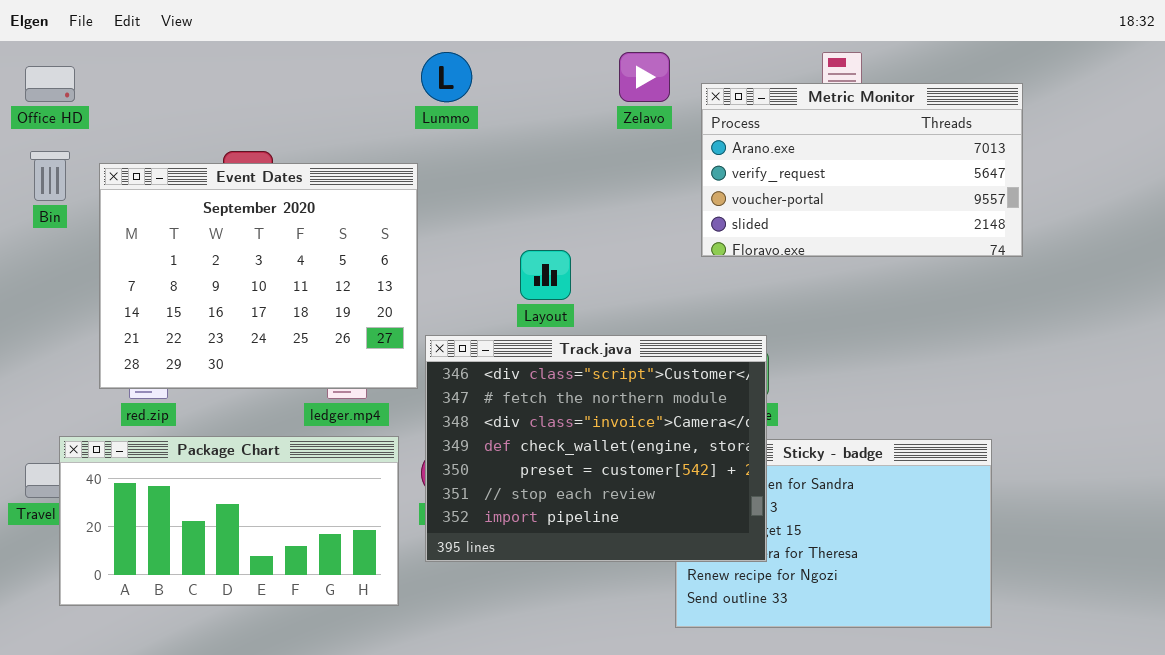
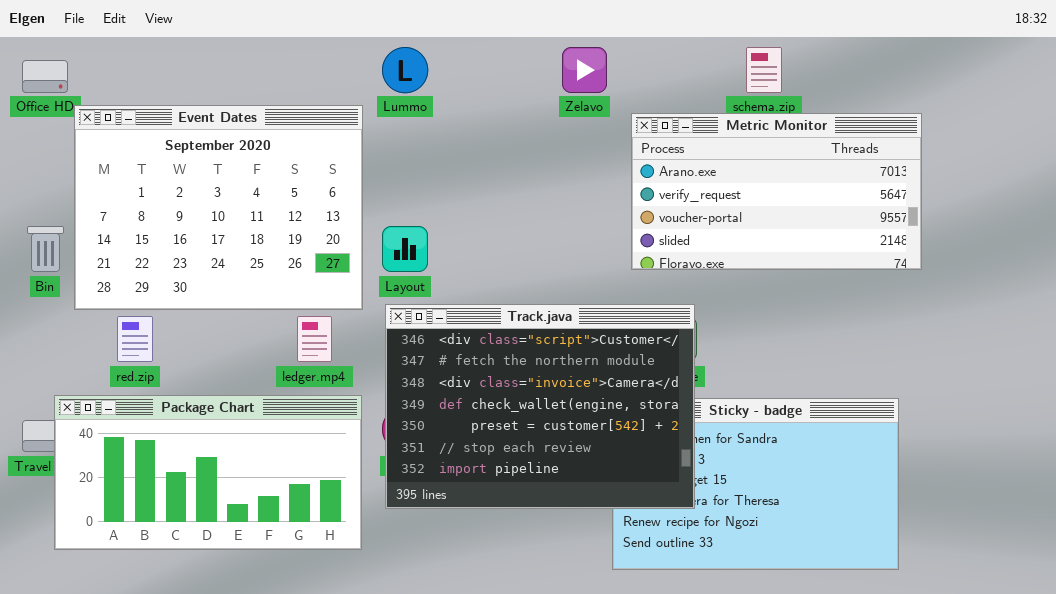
Metric Monitor: [701,83,1023,257] -> [631,113,922,270], moved
Bin: [30,151,70,201] -> [27,226,64,272], moved
Event Dates: [99,163,418,389] -> [74,105,363,310], moved
Layout: [520,250,571,300] -> [382,226,428,272], moved

